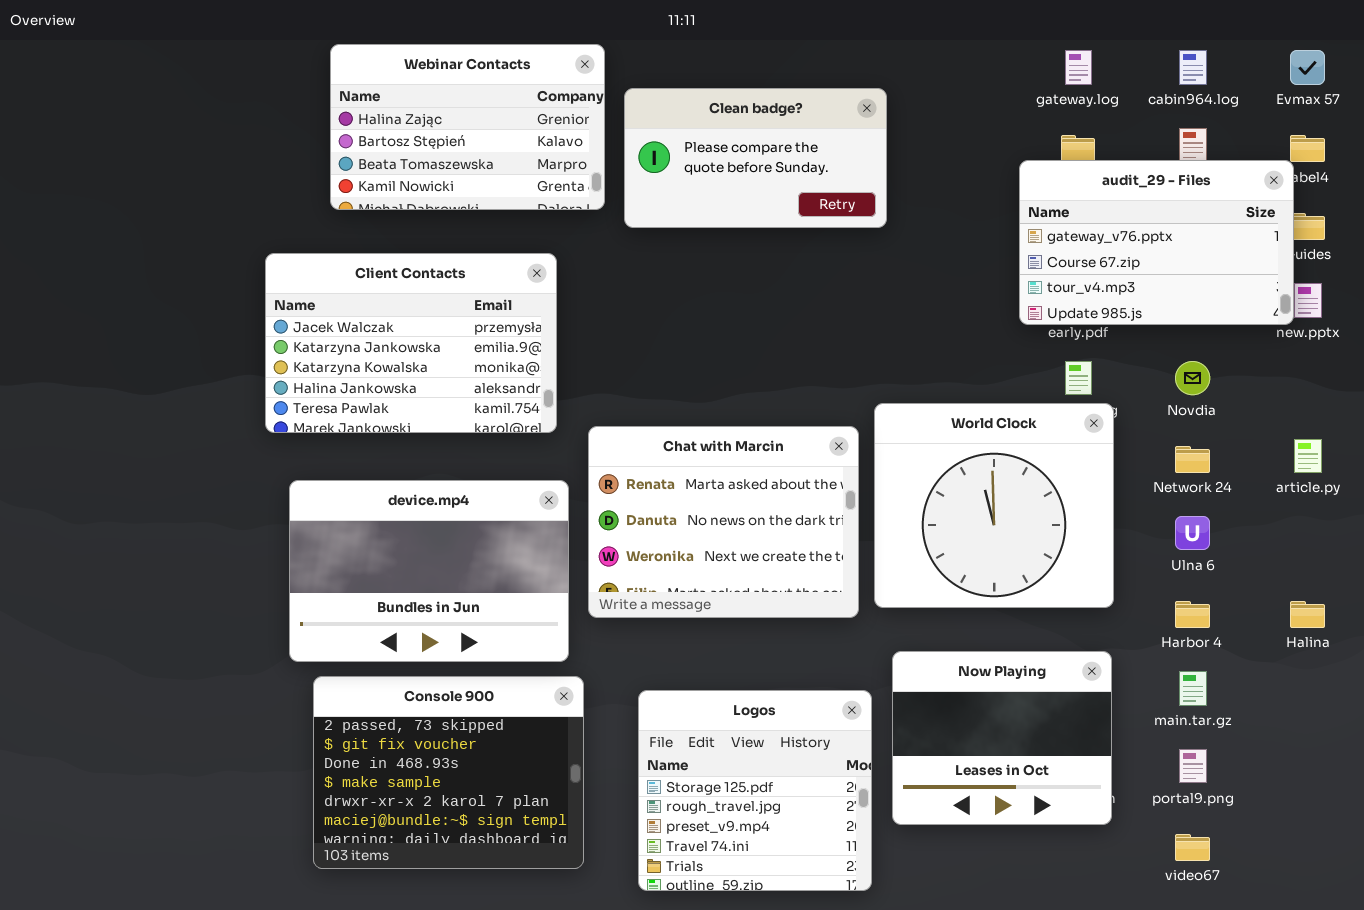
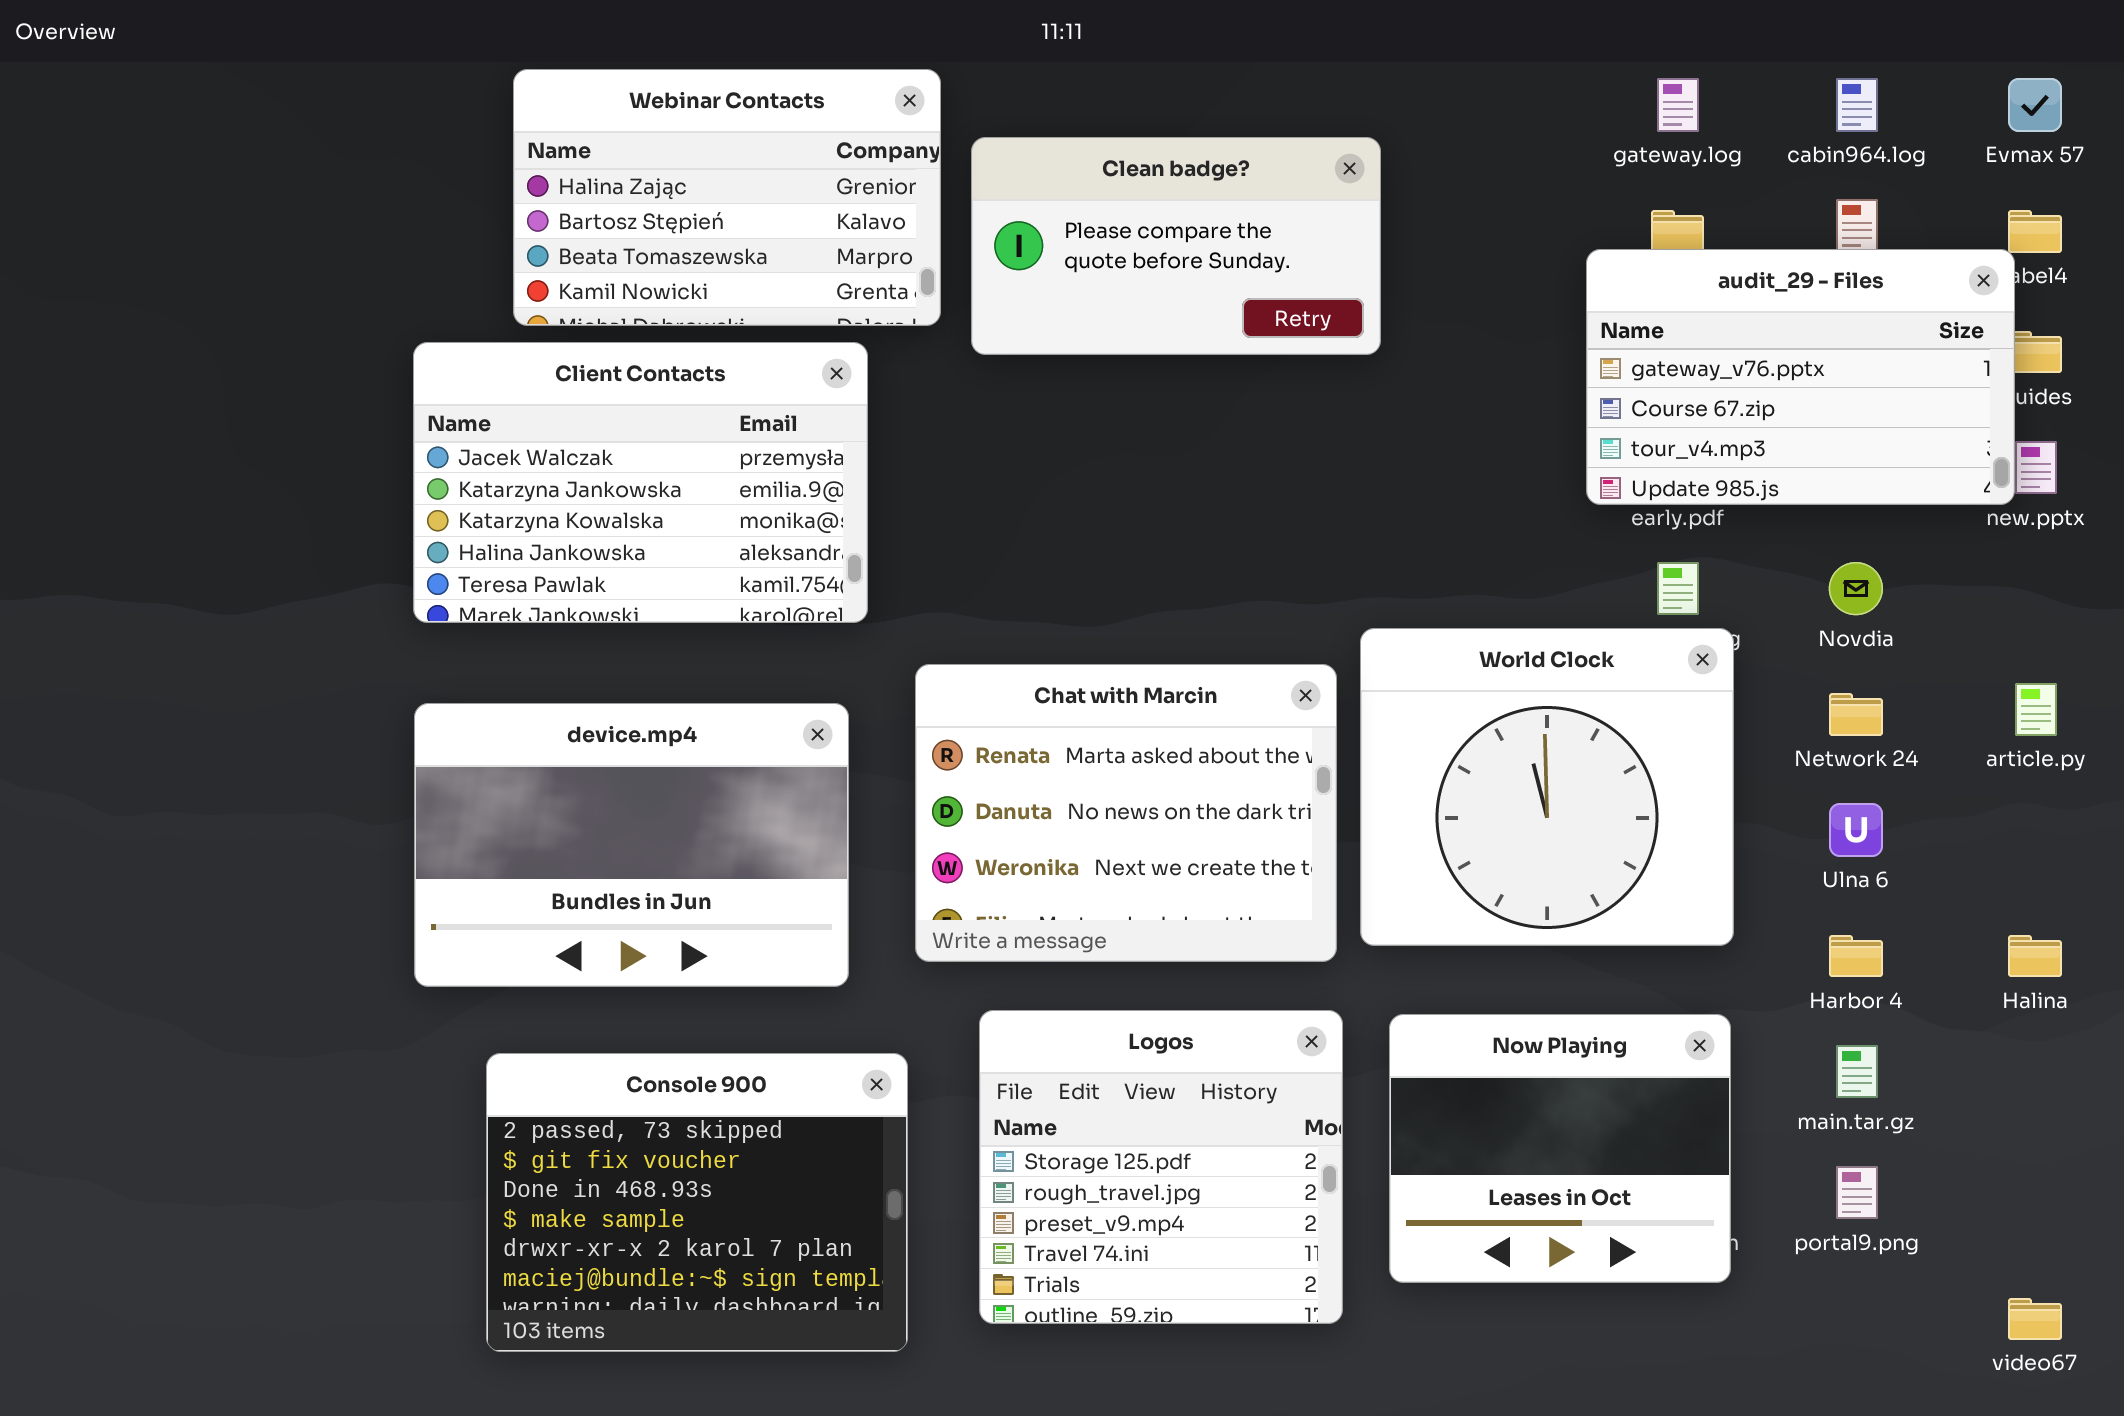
Client Contacts: [265,253,557,433] -> [413,342,868,623], moved
device.mp4: [289,480,569,662] -> [414,703,849,987], moved
Logos: [638,690,872,891] -> [979,1010,1343,1324], moved
video67: [1175,834,1210,861] -> [2008,1298,2062,1340], moved

